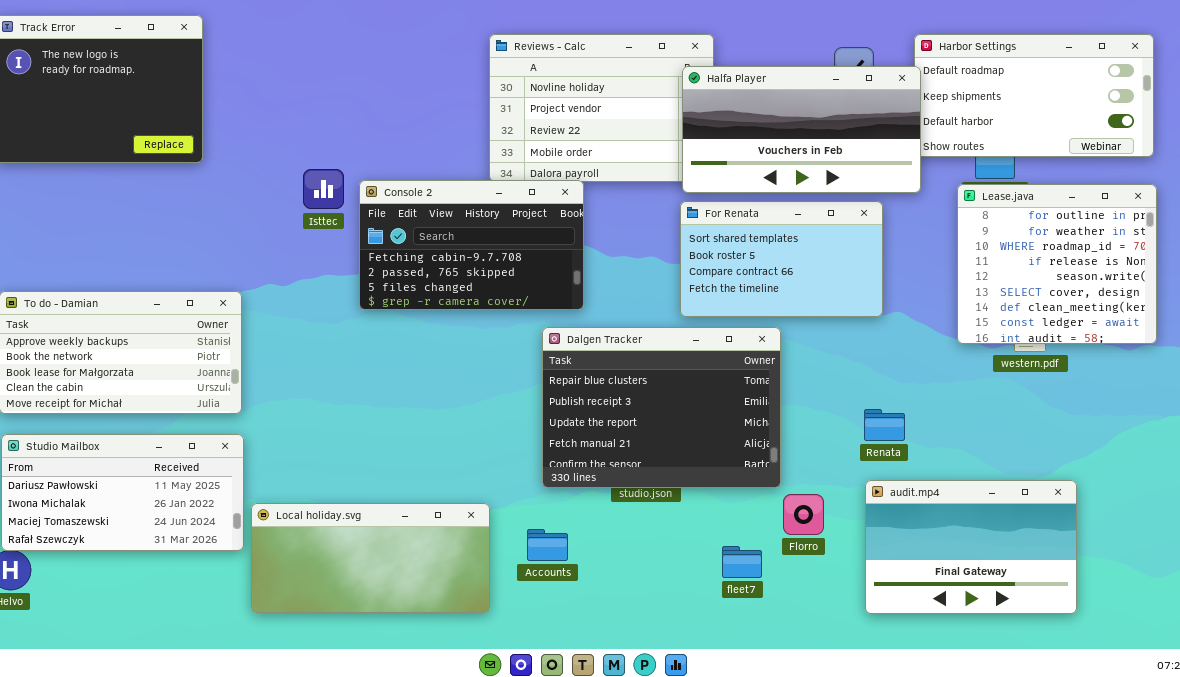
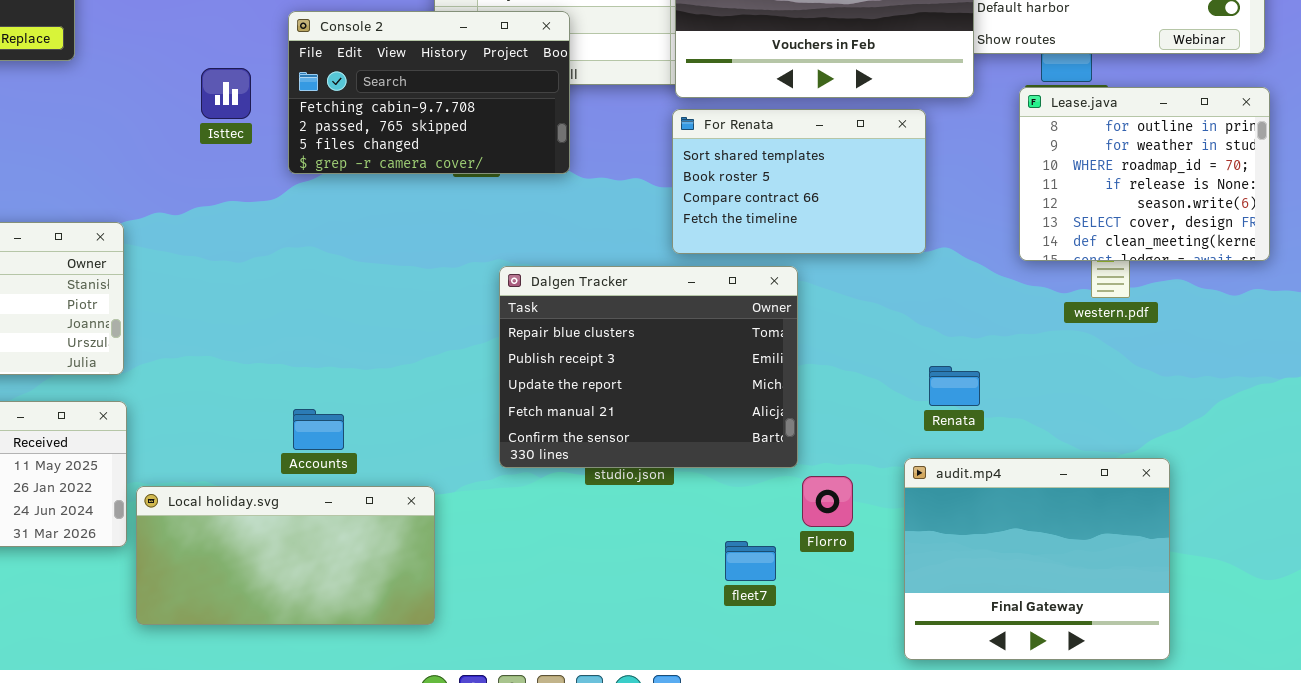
Console 2: [359,180,584,310] -> [288,11,570,174], moved
Lease.java: [957,184,1157,344] -> [1019,87,1270,261], resized
Renata: [864,409,905,441] -> [929,366,980,406], moved
audit.mp4: [865,480,1077,614] -> [904,458,1170,660], resized
Accounts: [527,529,568,561] -> [293,409,344,450], moved

